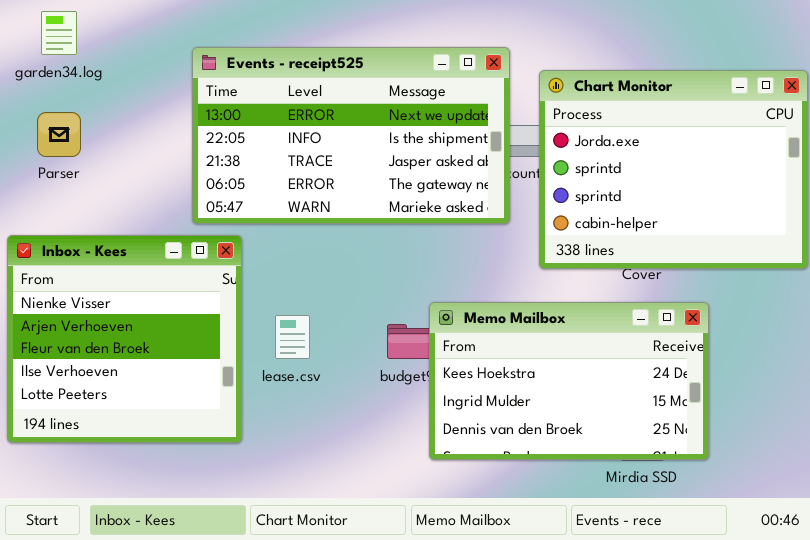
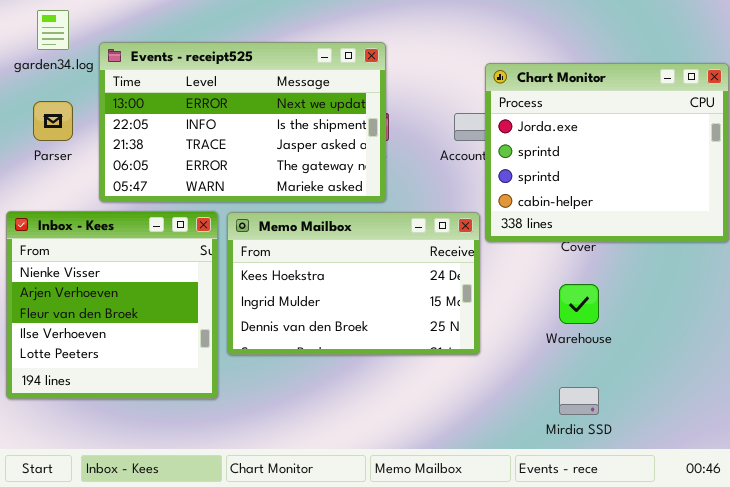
Events - receipt525: [192,47,510,224] -> [99,42,386,202], moved
Memo Mailbox: [429,302,709,460] -> [227,212,480,355], moved

